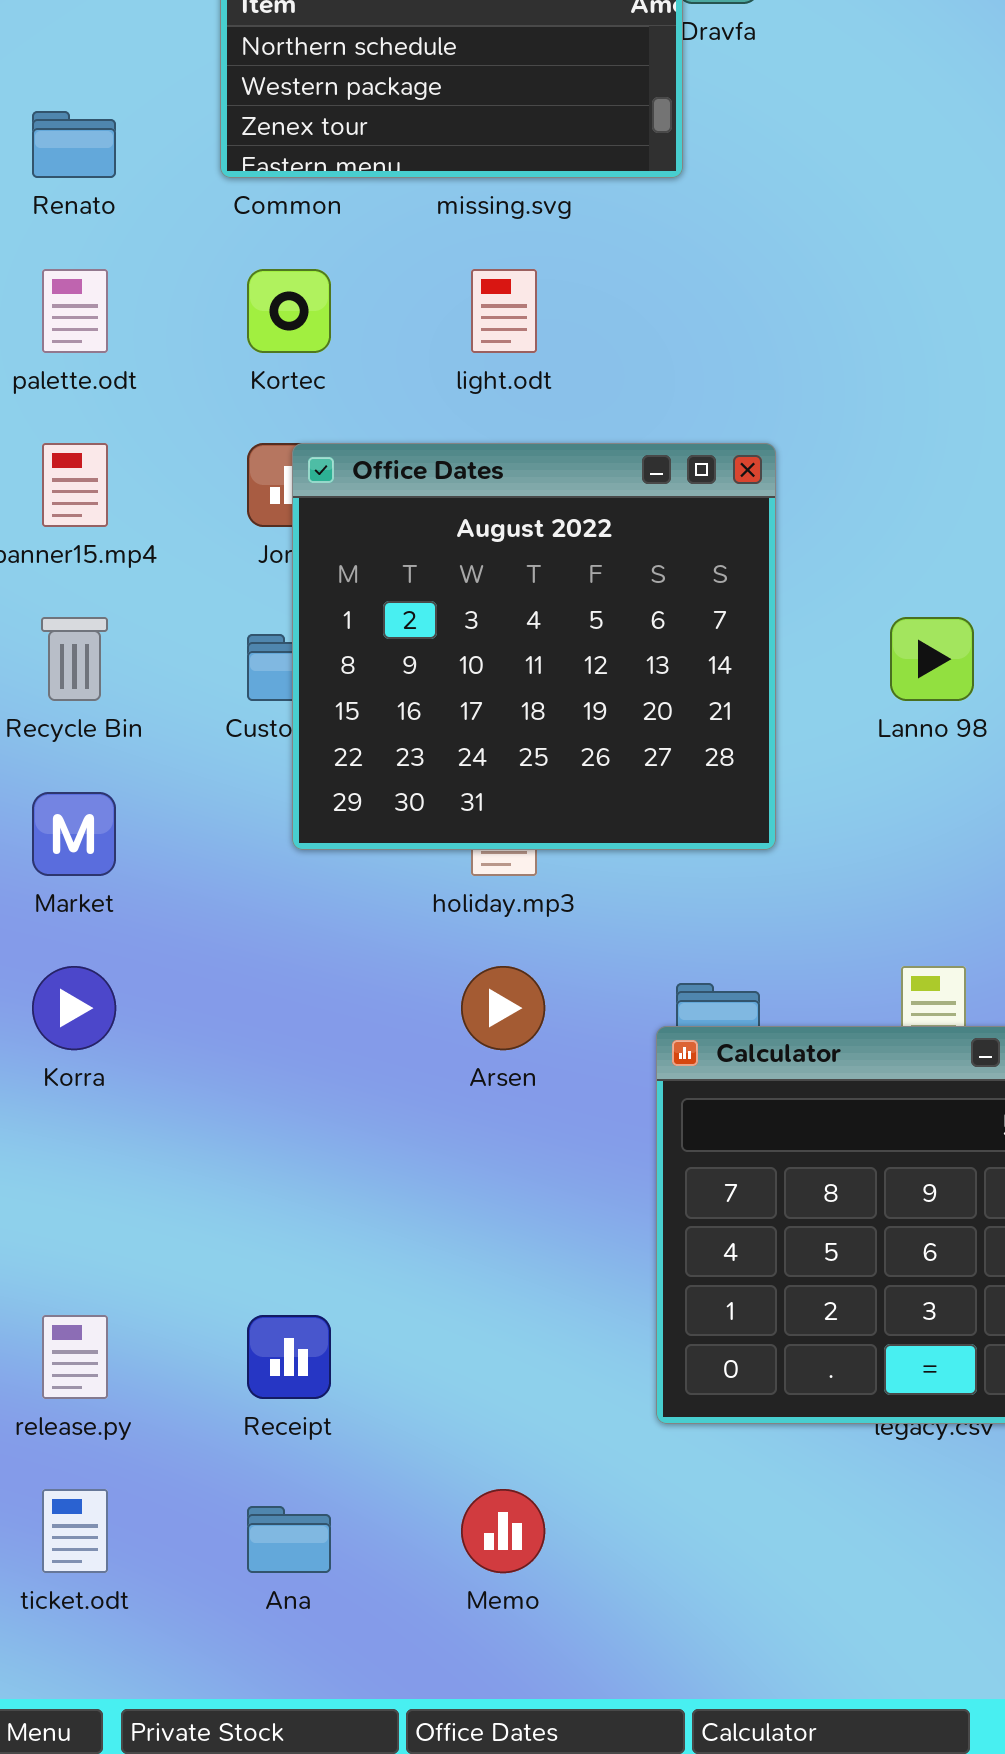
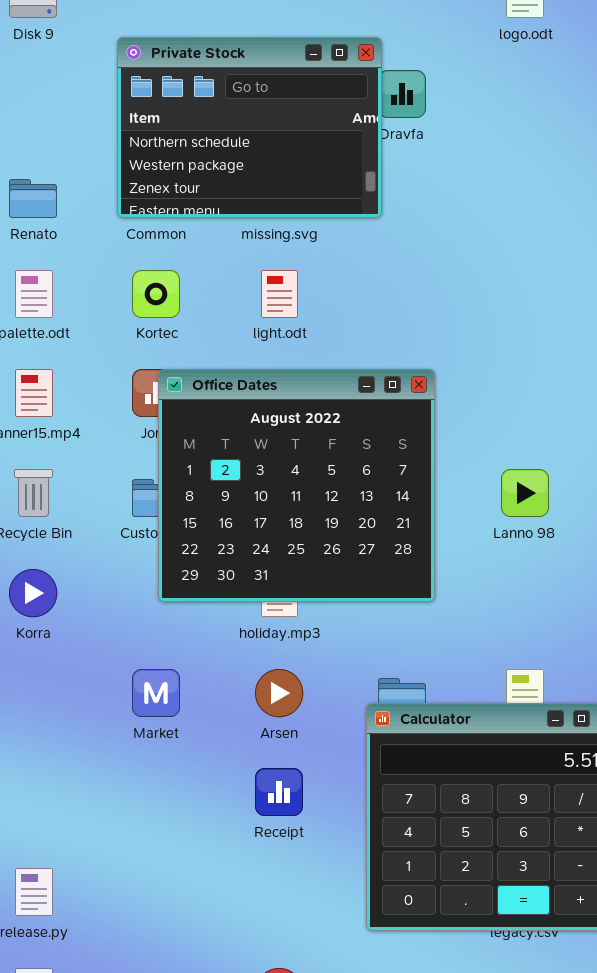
Market: [32,792,116,876] -> [132,669,180,717], moved
Korra: [32,966,116,1050] -> [9,569,57,617], moved
Receipt: [247,1315,331,1399] -> [255,768,303,816], moved

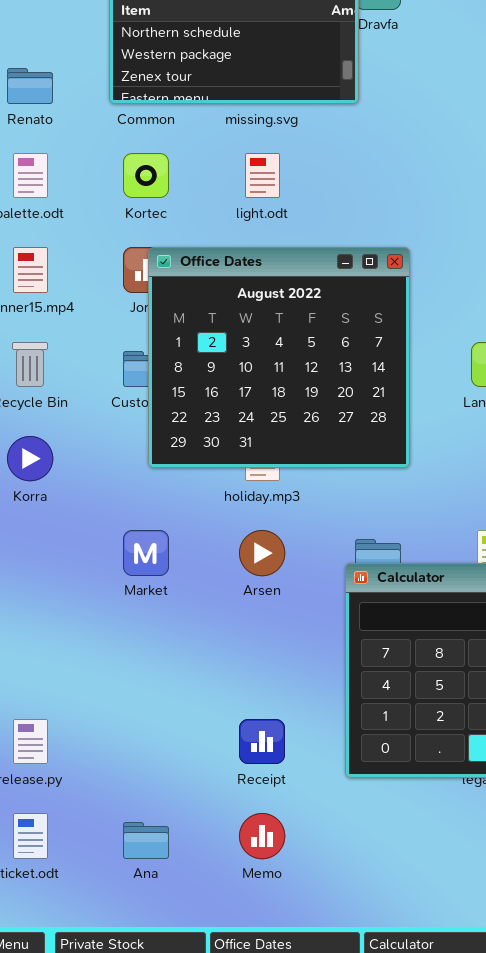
Receipt: [255,768,303,816] -> [239,719,285,764], moved

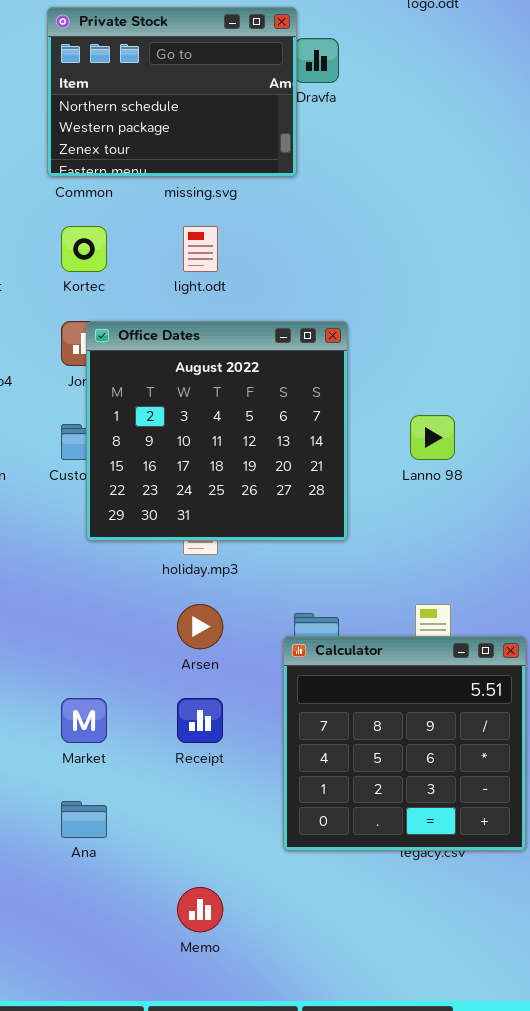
Market: [123,530,169,576] -> [61,698,107,743], moved
Receipt: [239,719,285,764] -> [177,698,223,743], moved
Ana: [123,822,169,859] -> [61,801,107,838], moved

